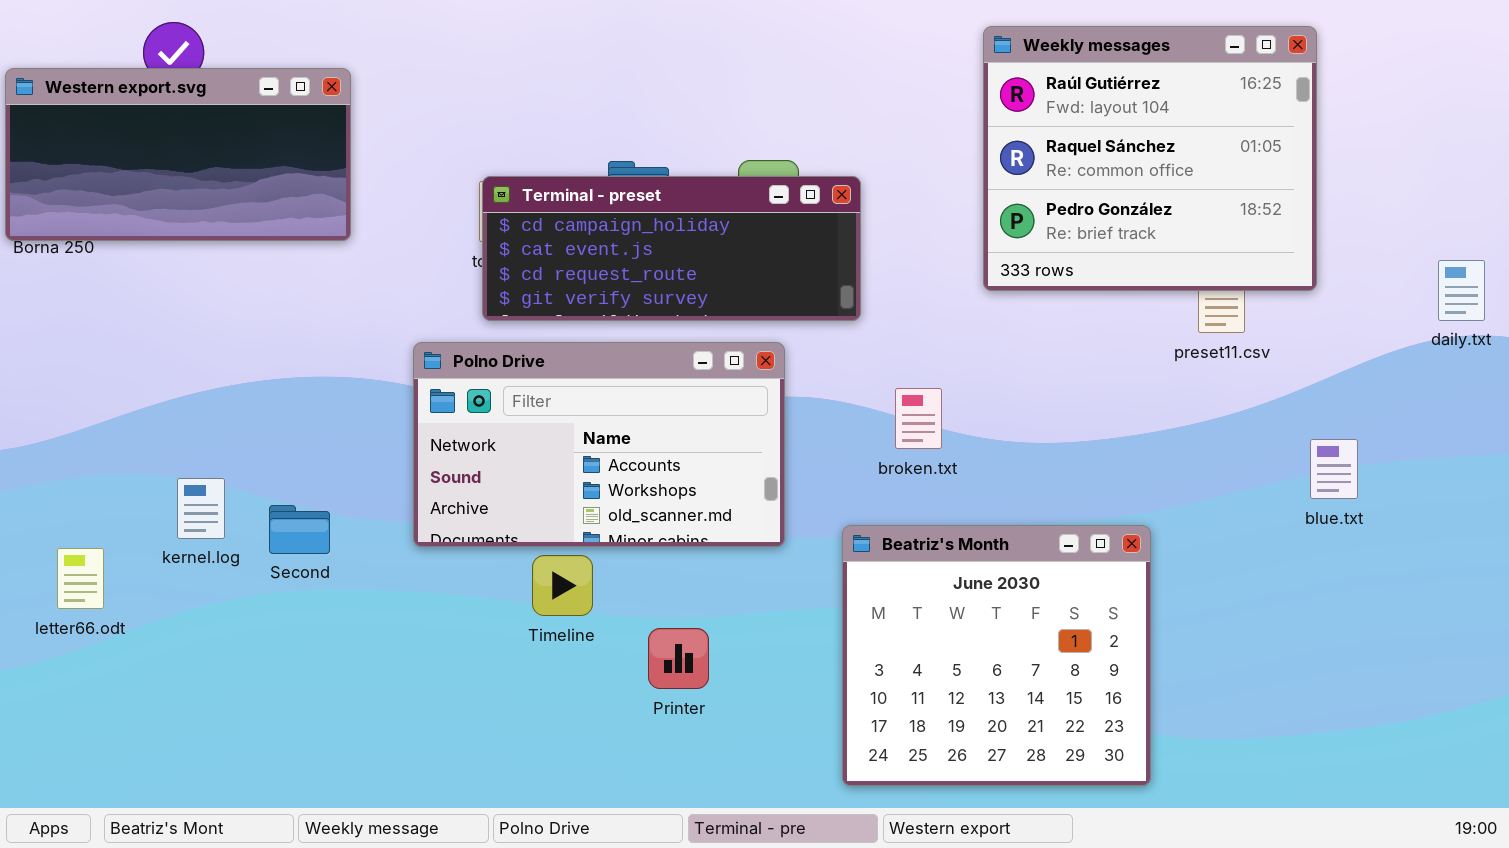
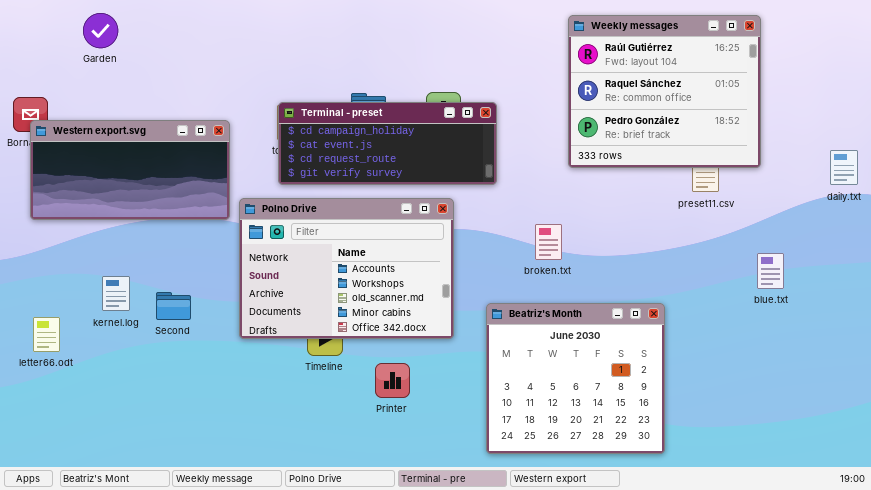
Western export.svg: [5,68,351,241] -> [30,120,230,220], moved
Polno Drive: [413,342,785,547] -> [239,198,454,339], resized
broken.txt: [895,388,942,449] -> [535,224,562,260], moved

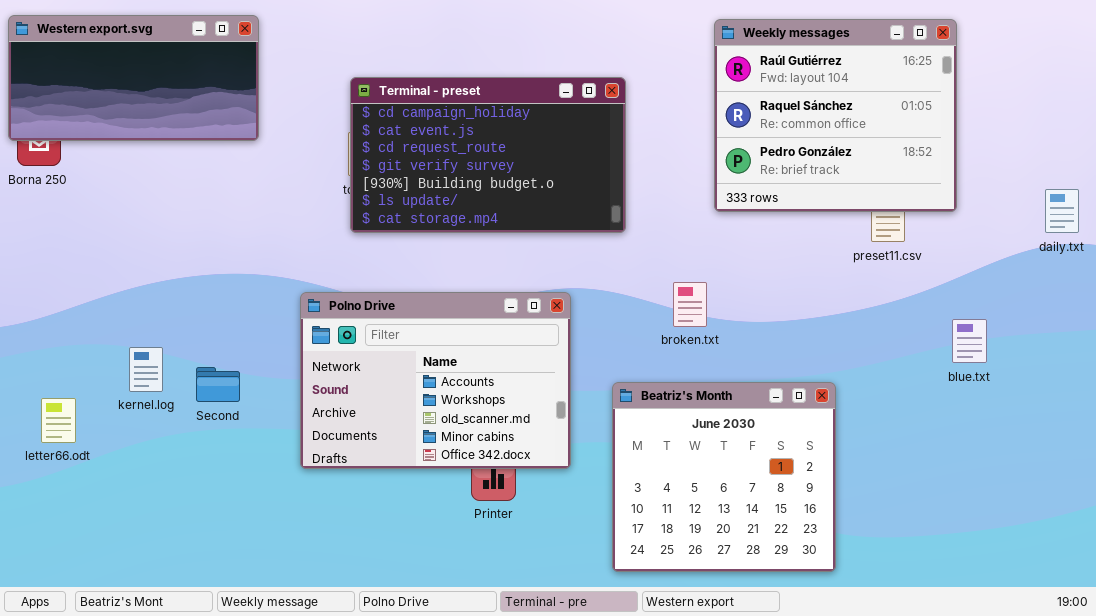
Terminal - preset: [278,102,497,185] -> [350,77,626,233], resized
Western export.svg: [30,120,230,220] -> [8,15,259,141], moved
Polno Drive: [239,198,454,339] -> [300,292,571,469], moved

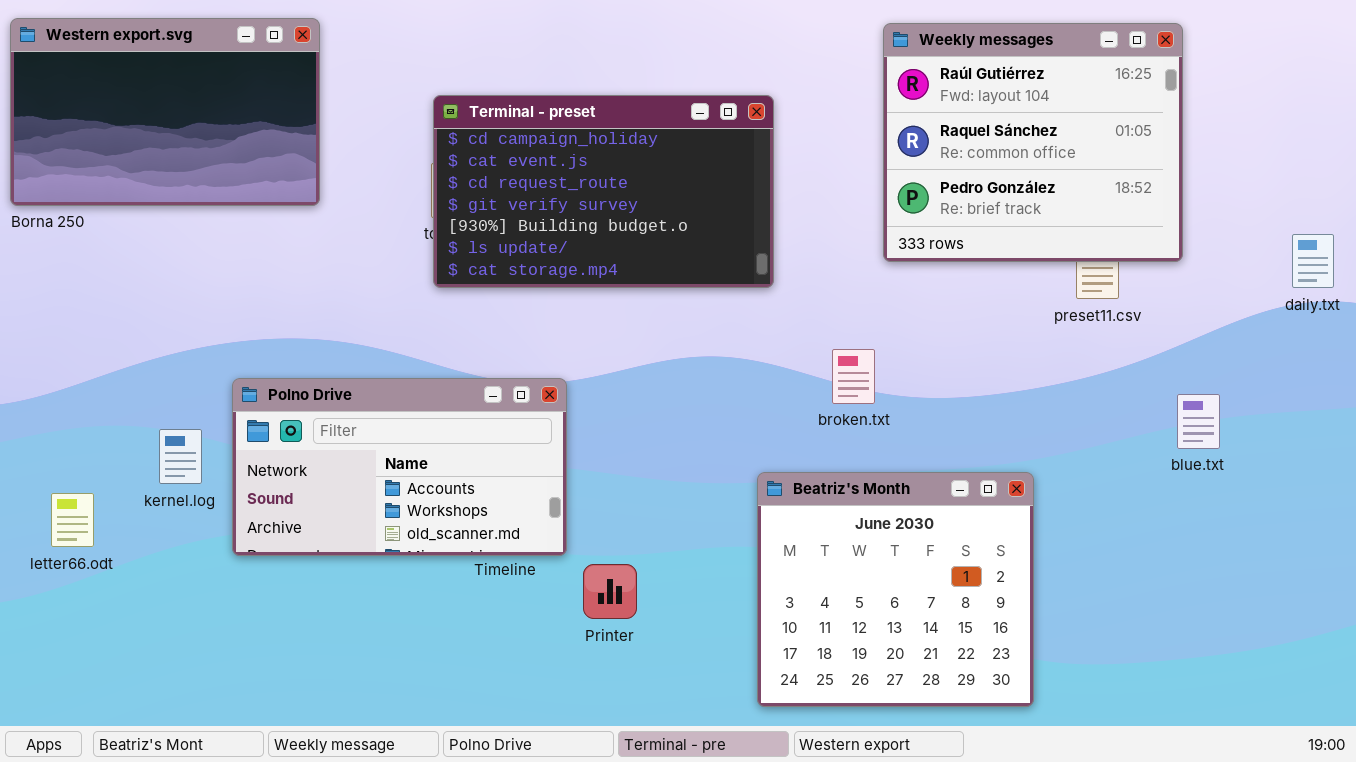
Western export.svg: [8,15,259,141] -> [10,18,320,206], resized
Polno Drive: [300,292,571,469] -> [232,378,567,556], moved, resized

